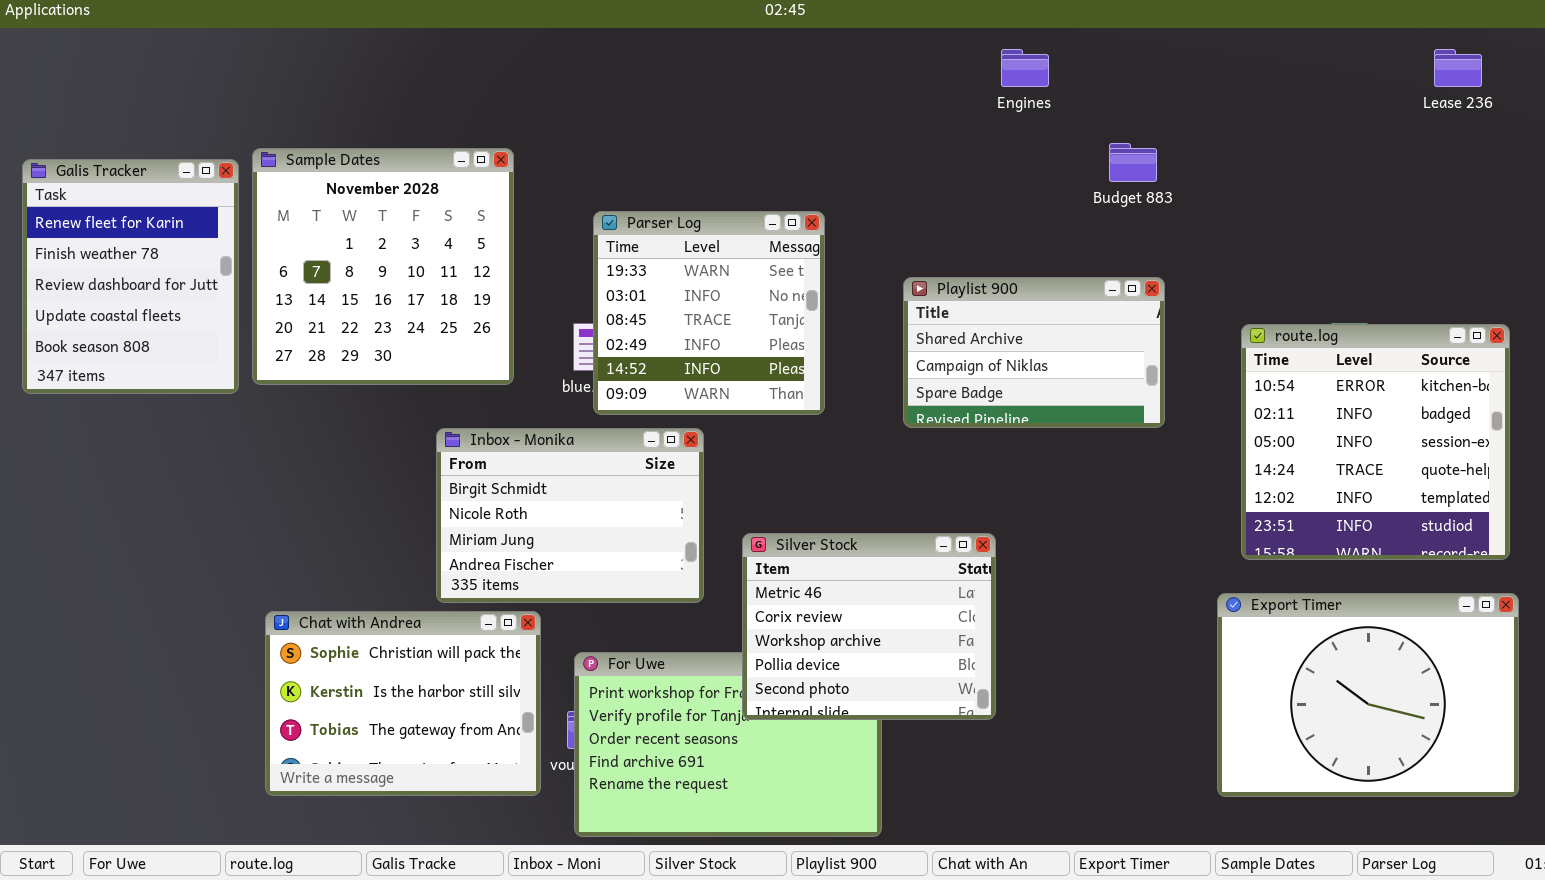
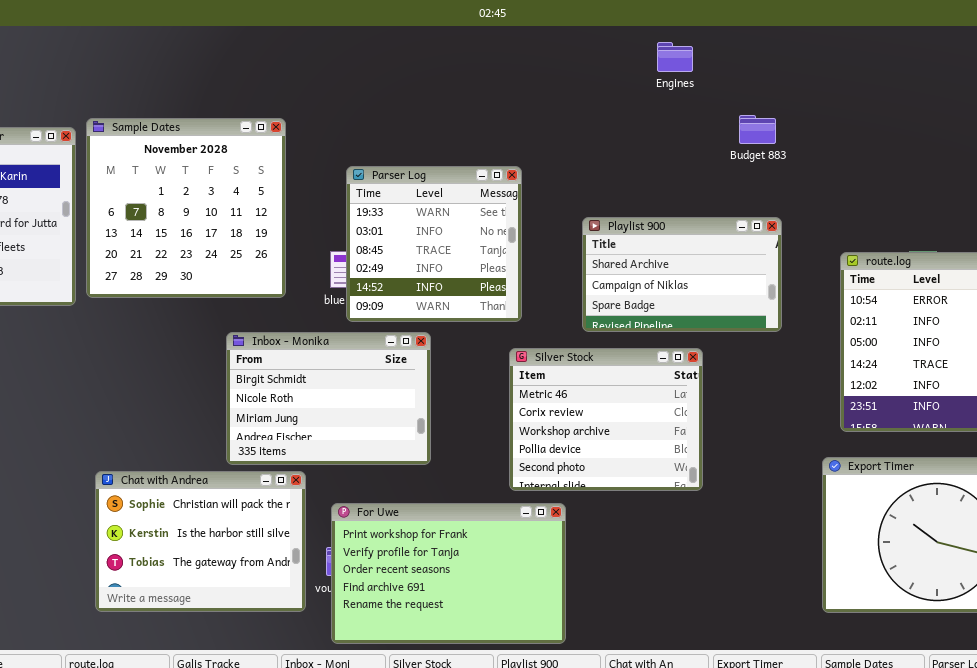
Silver Stock: [742,533,996,720] -> [509,348,703,491], moved

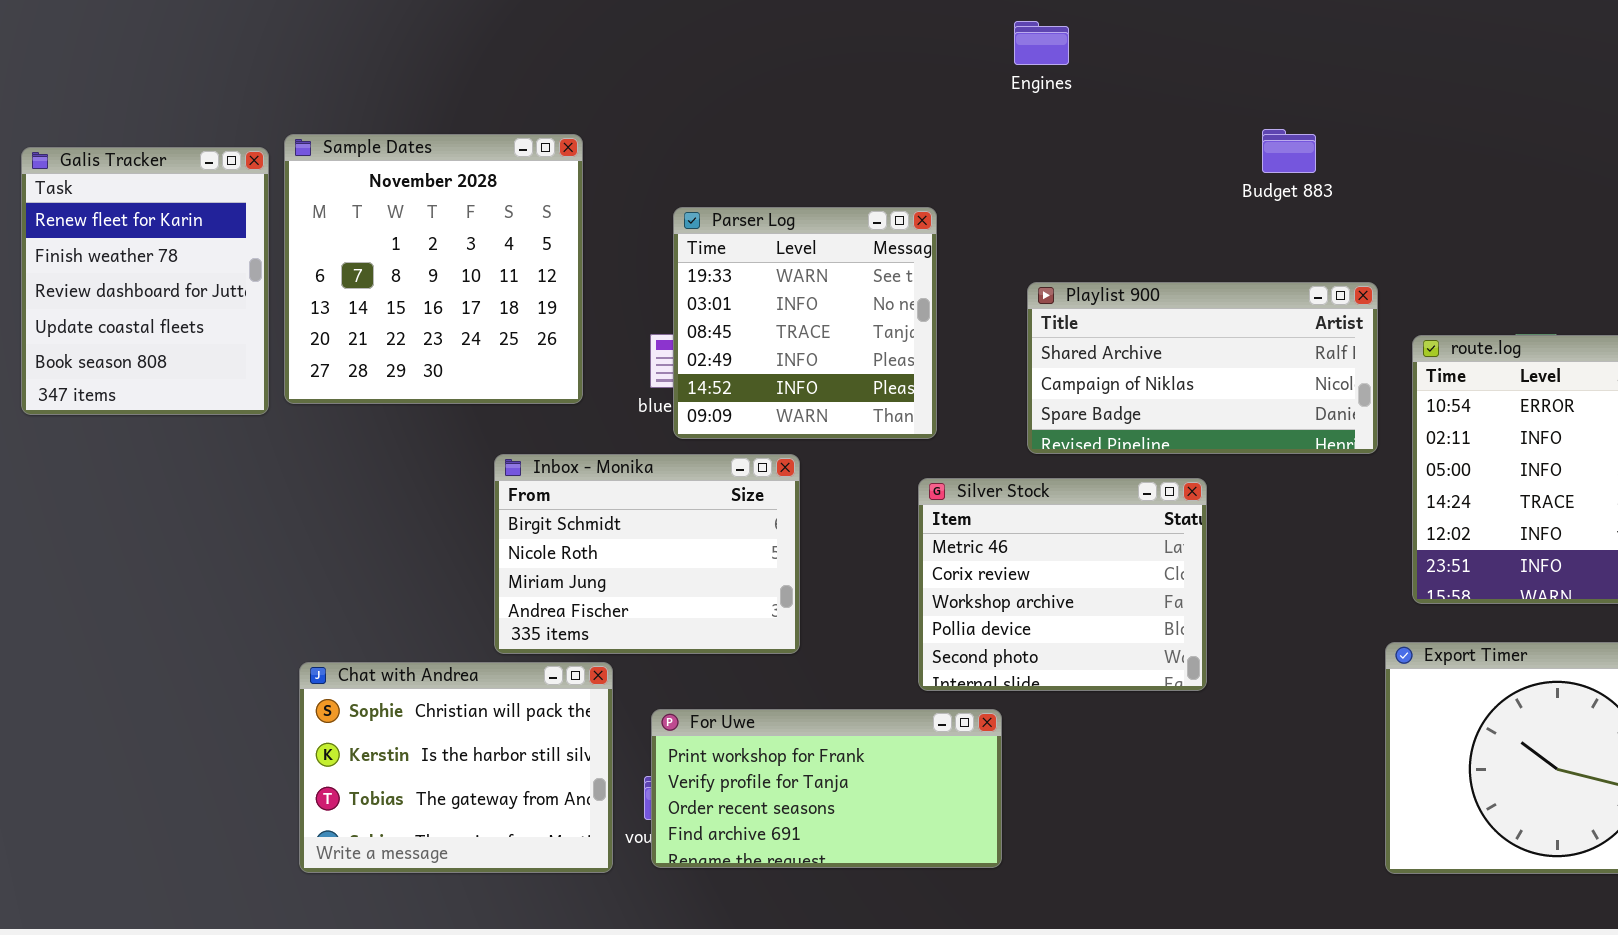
Engines: [657,42,693,72] -> [1014,21,1069,65], moved
Playlist 900: [582,217,782,332] -> [1027,282,1378,454], resized
For Uwe: [331,503,566,644] -> [651,709,1002,868], resized

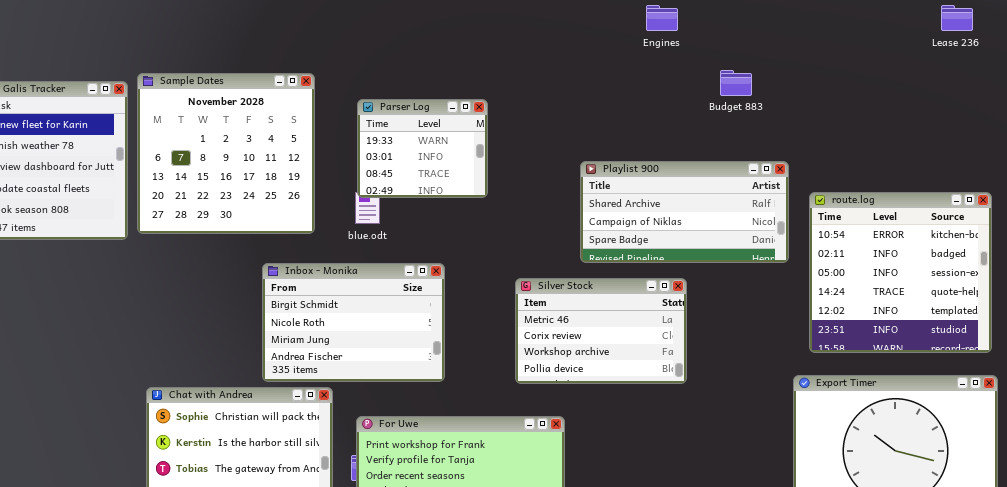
Engines: [1014,21,1069,65] -> [646,5,678,31], moved
Parser Log: [673,207,937,439] -> [357,99,488,198], moved, resized
Silver Stock: [918,478,1207,691] -> [515,278,687,384], resized

